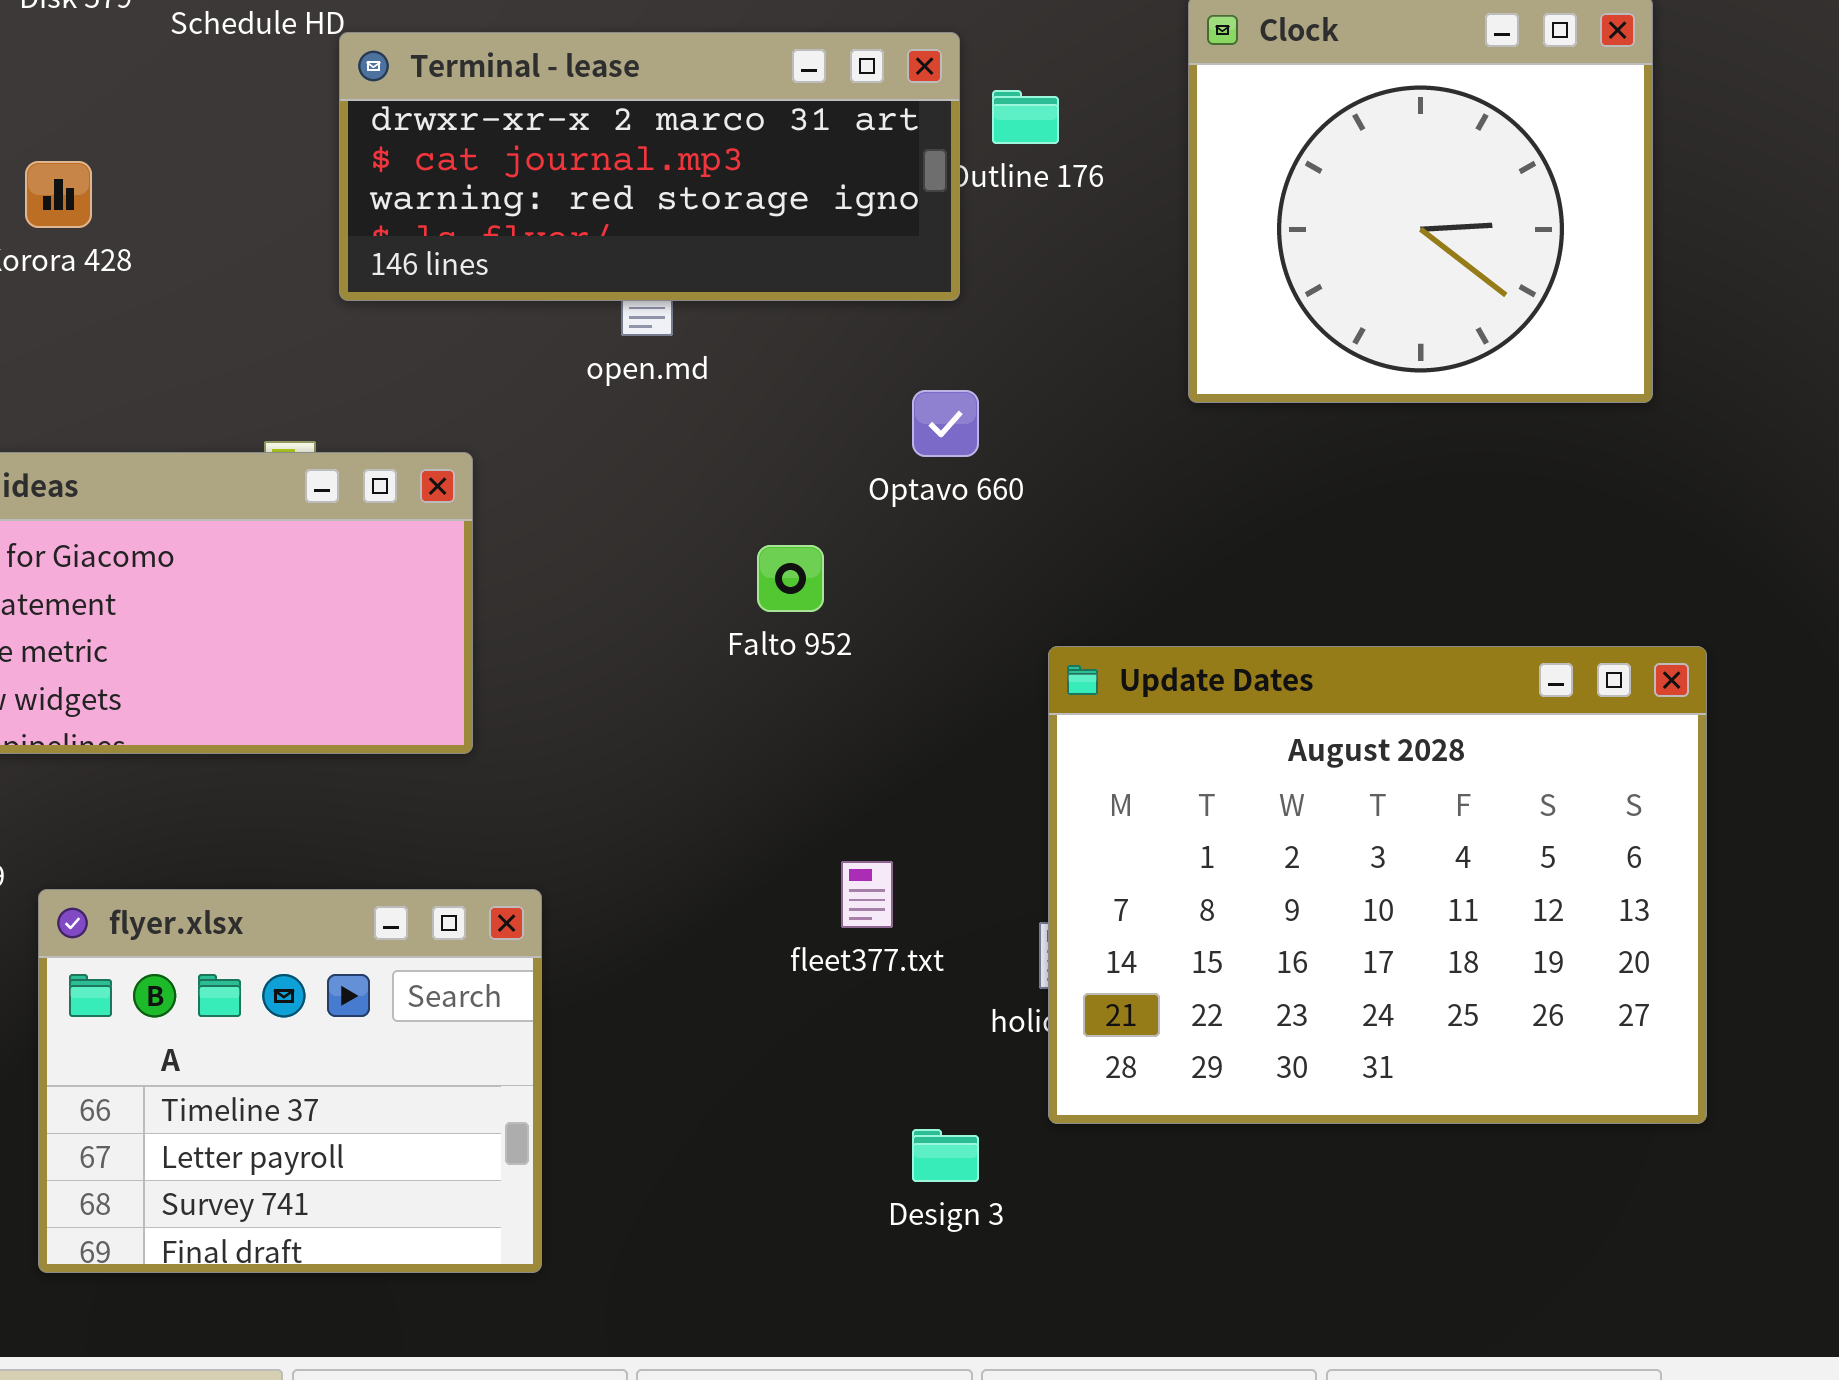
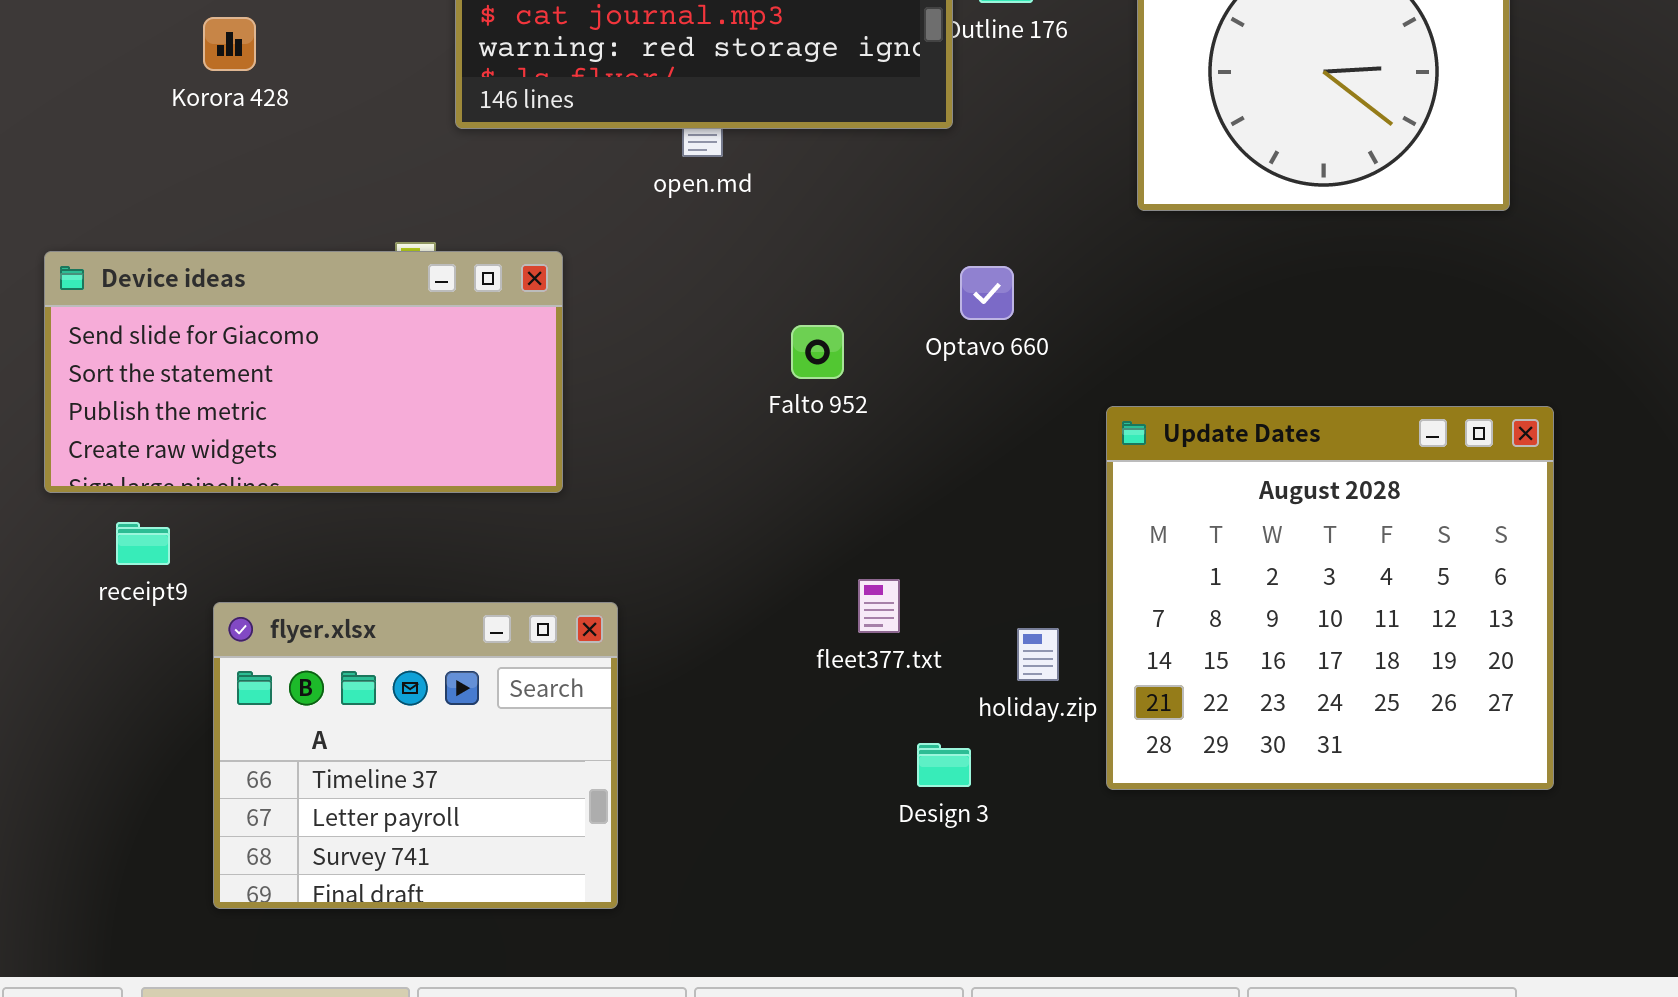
Optavo 660: [912,390,979,457] -> [960,266,1014,320], moved
Update Dates: [1048,646,1707,1124] -> [1106,406,1554,790], resized
Design 3: [912,1129,979,1182] -> [917,743,971,787], moved

